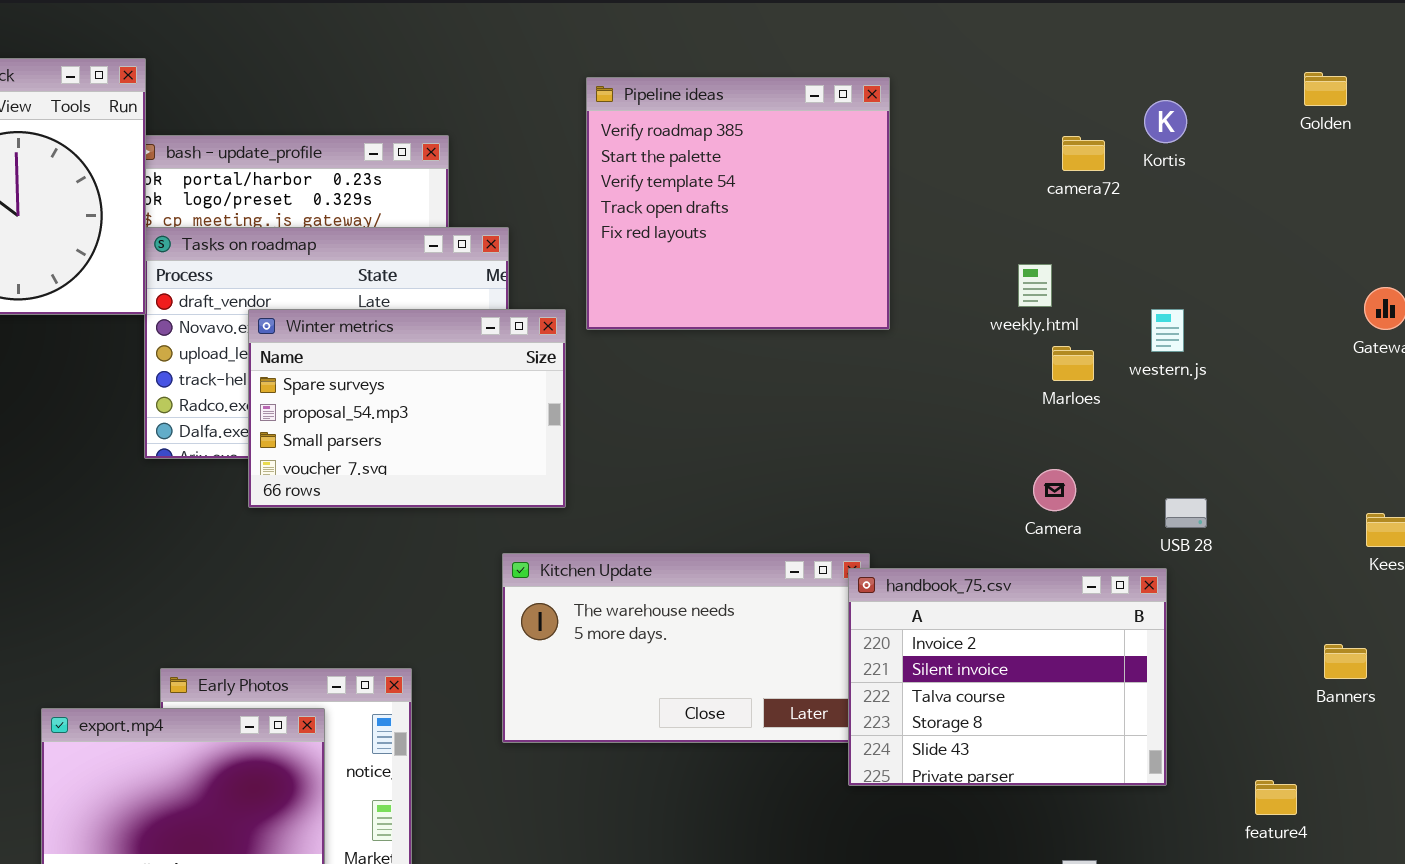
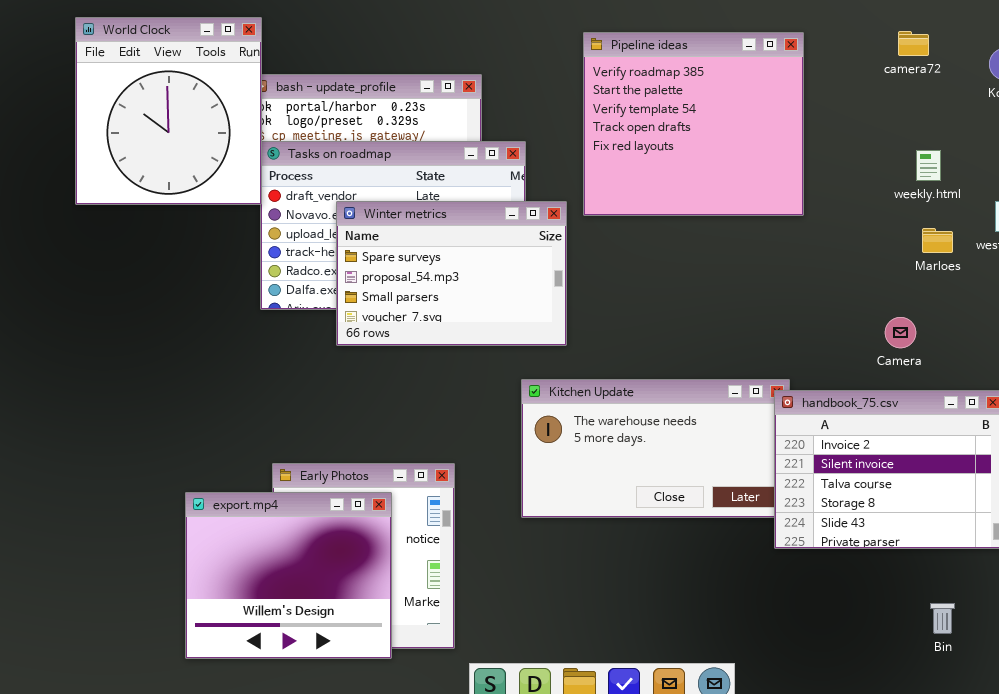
camera72: [1062,136,1105,171] -> [898,31,929,56], moved
weekly.html: [1018,264,1052,307] -> [916,150,941,181], moved
Camera: [1033,469,1076,511] -> [885,317,916,348], moved

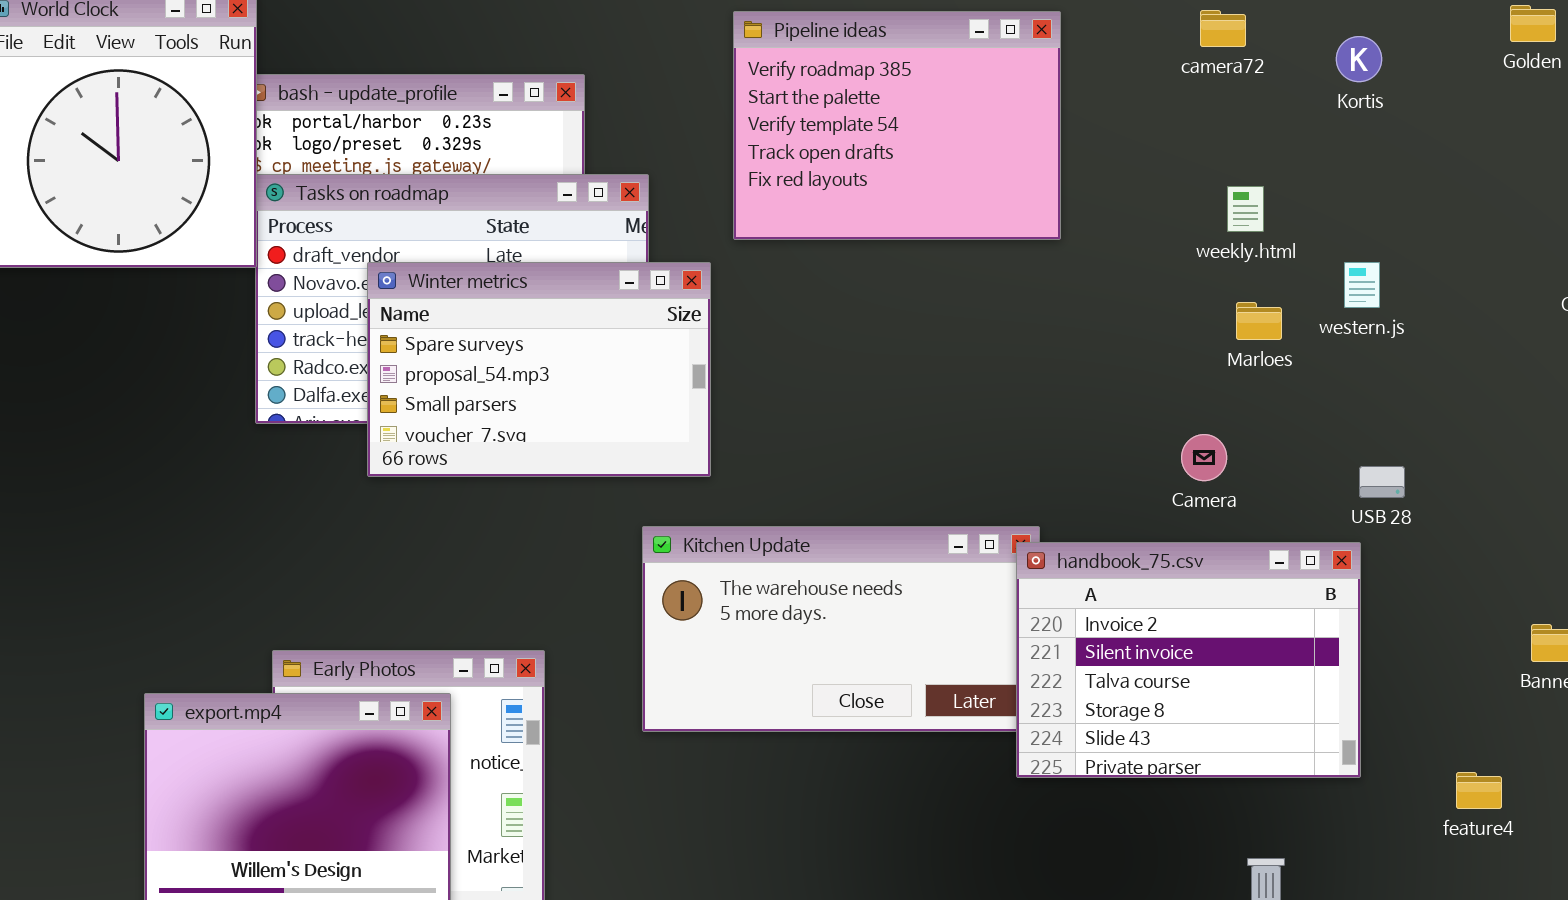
Pipeline ideas: [583,32,804,216] -> [733,11,1061,240], resized

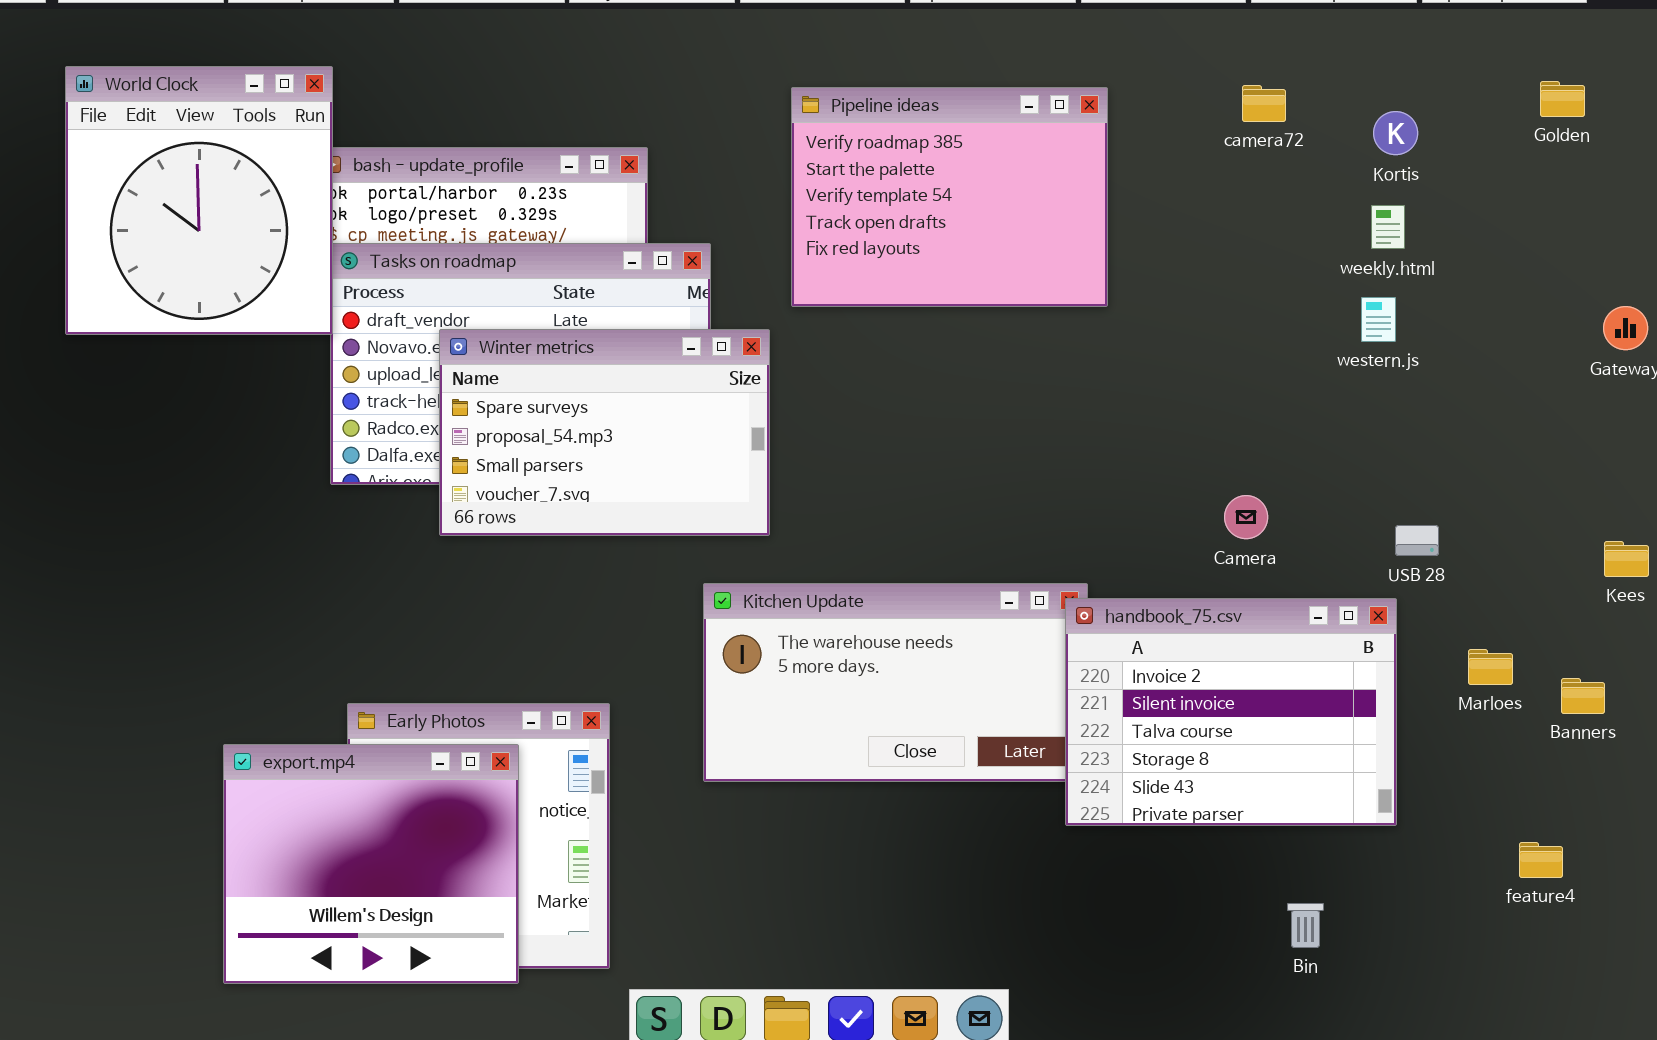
weekly.html: [1227,186,1264,232] -> [1371,205,1405,249], moved
western.js: [1344,262,1380,308] -> [1361,297,1396,342], moved
Marloes: [1236,302,1282,340] -> [1468,649,1513,685], moved
feature4: [1456,772,1502,809] -> [1519,842,1563,878], moved

